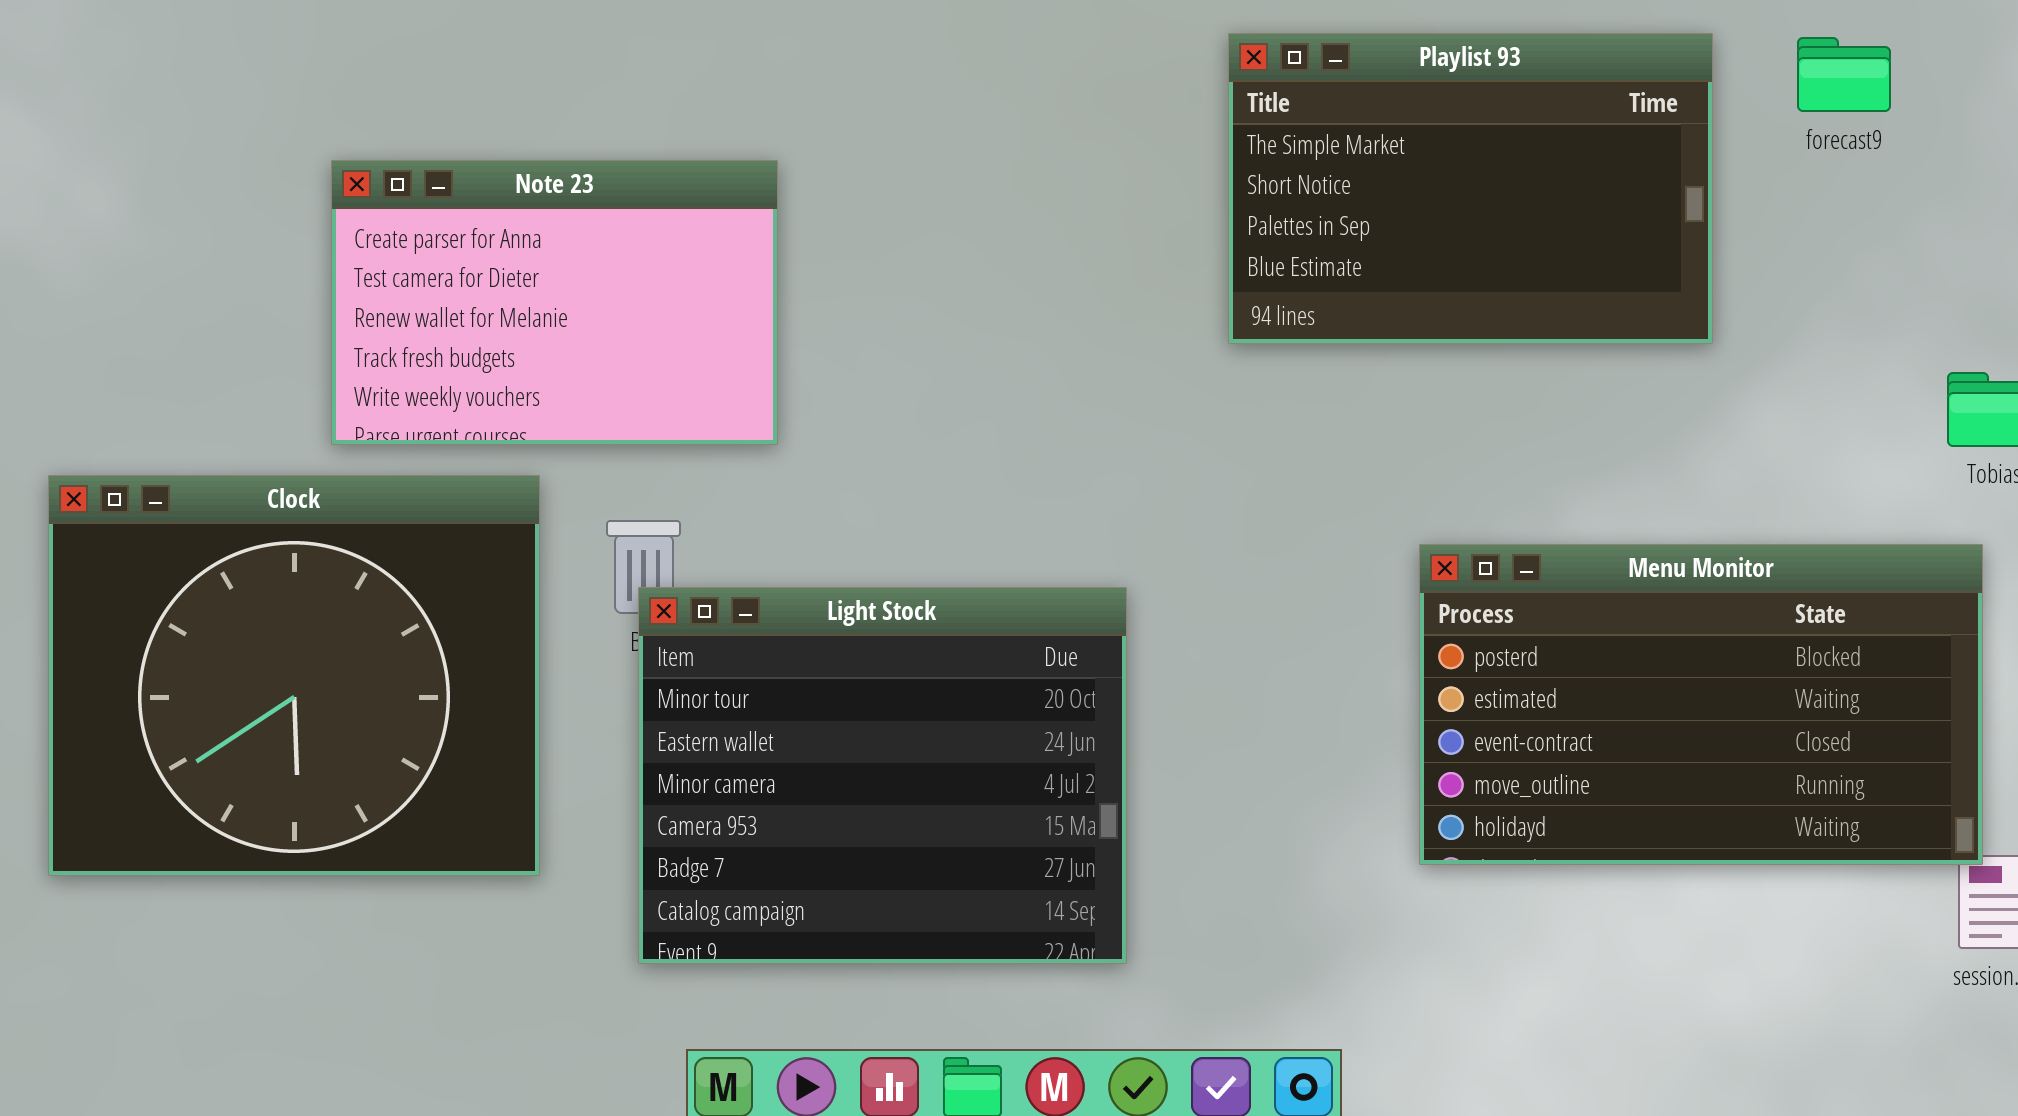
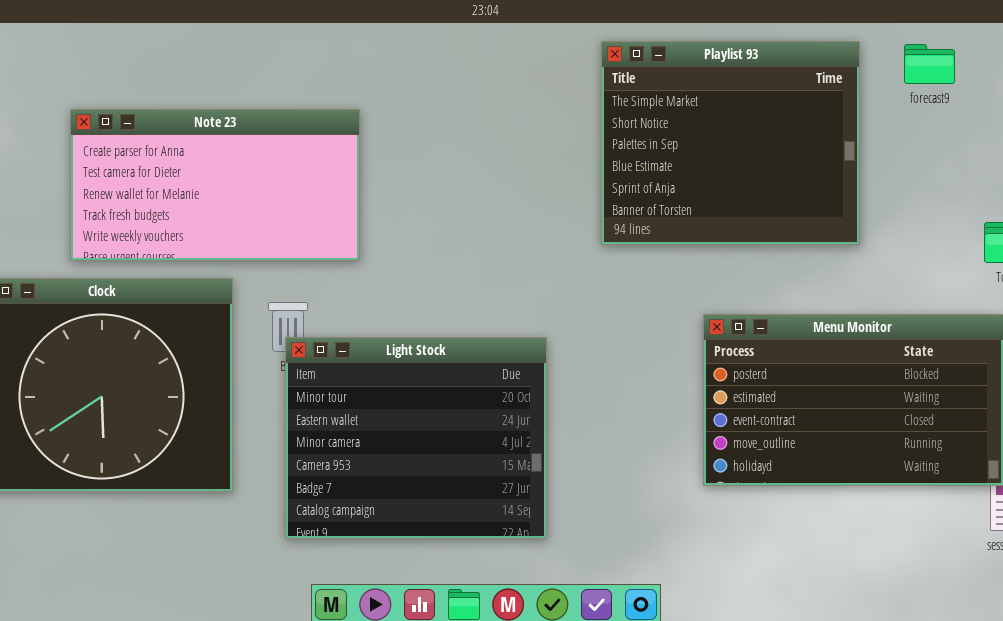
Playlist 93: [1228,33,1713,344] -> [601,41,860,245], resized
Note 23: [331,160,778,445] -> [70,109,360,261], resized

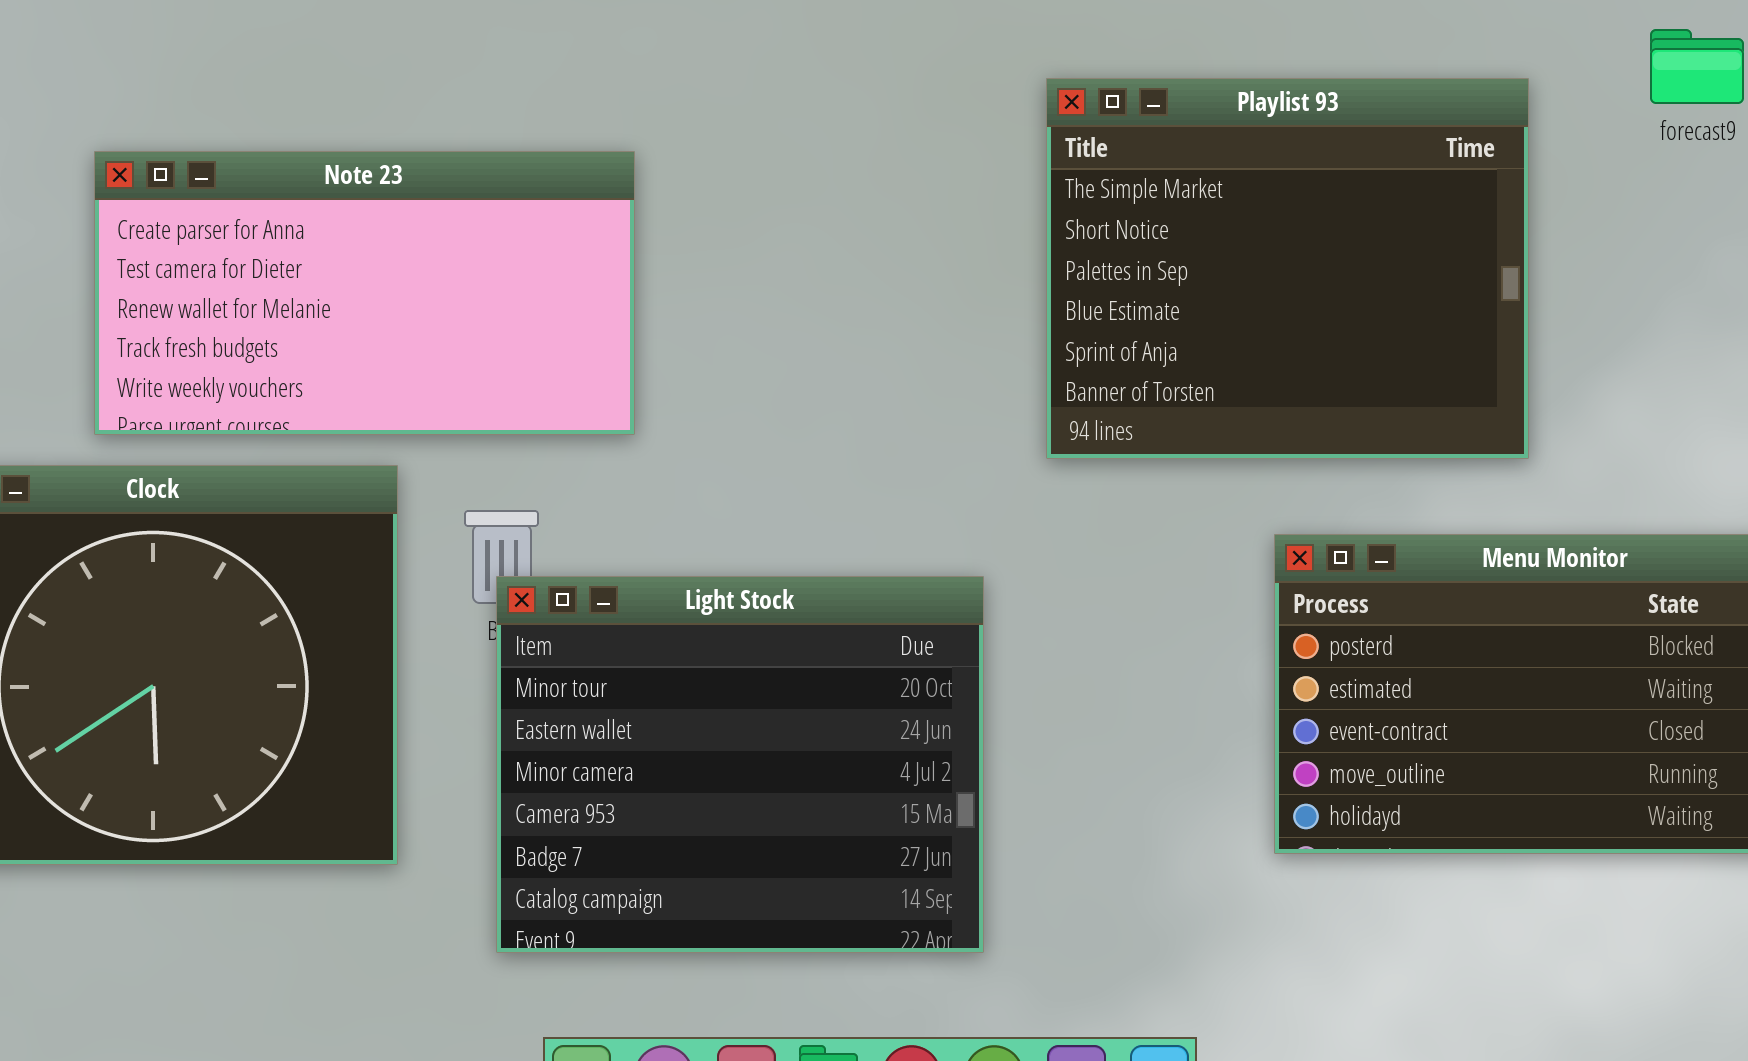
Playlist 93: [601,41,860,245] -> [1046,78,1529,459], moved

